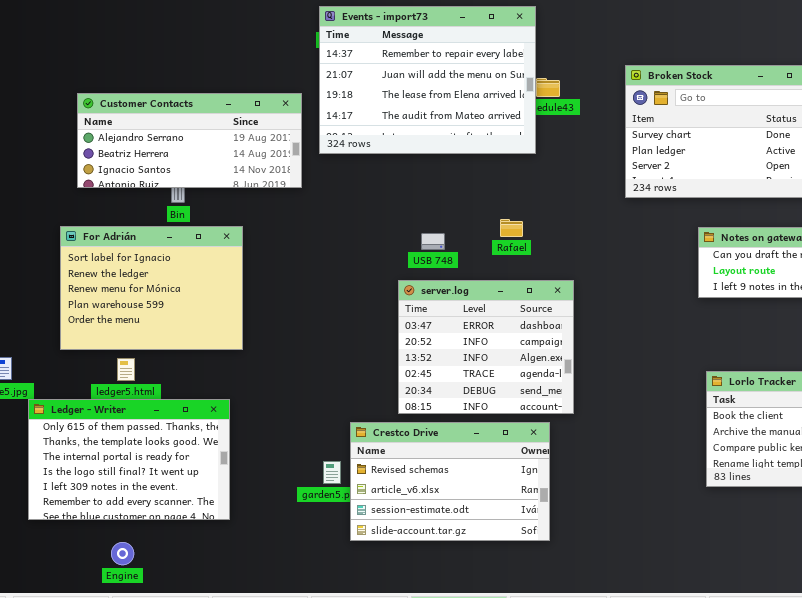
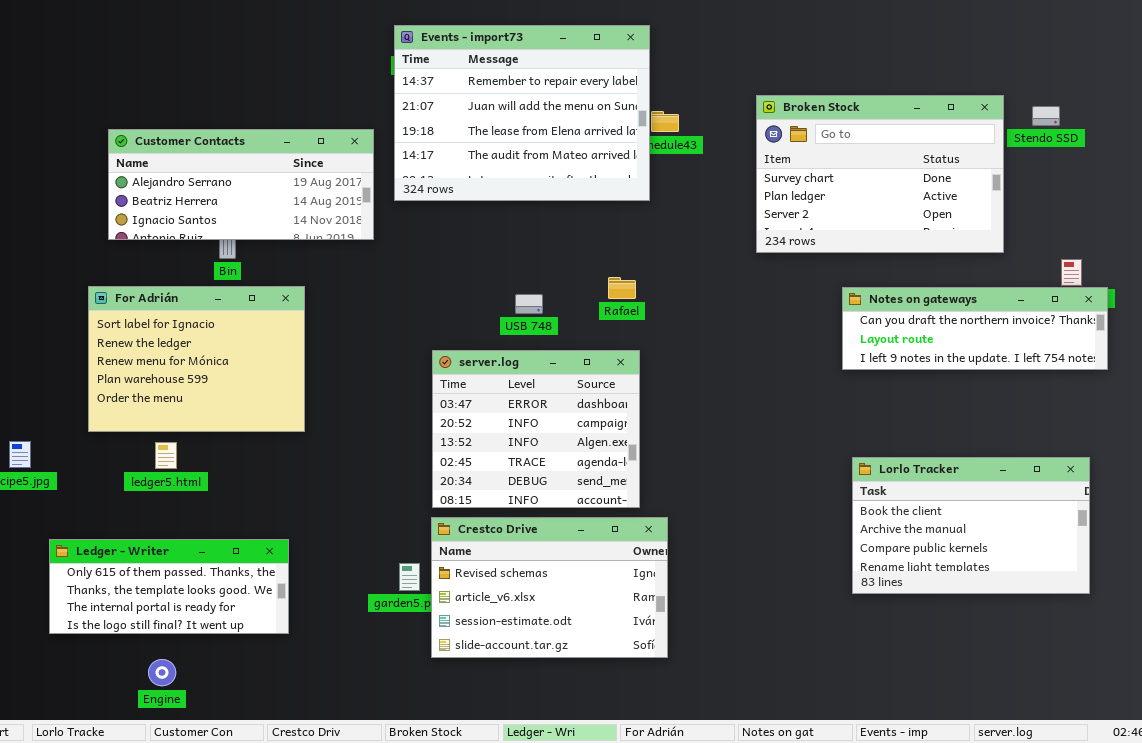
server.log: [398,280,574,414] -> [432,350,640,508], moved
Ledger - Writer: [28,399,230,520] -> [49,539,289,634], resized

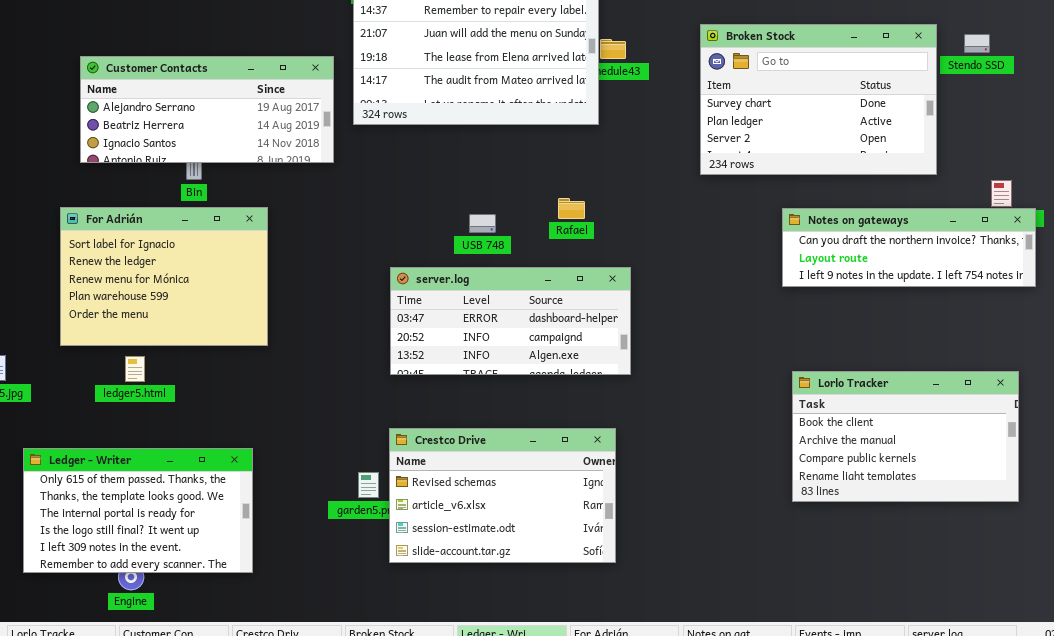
server.log: [432,350,640,508] -> [390,267,631,375], resized
Ledger - Writer: [49,539,289,634] -> [23,448,253,573], resized

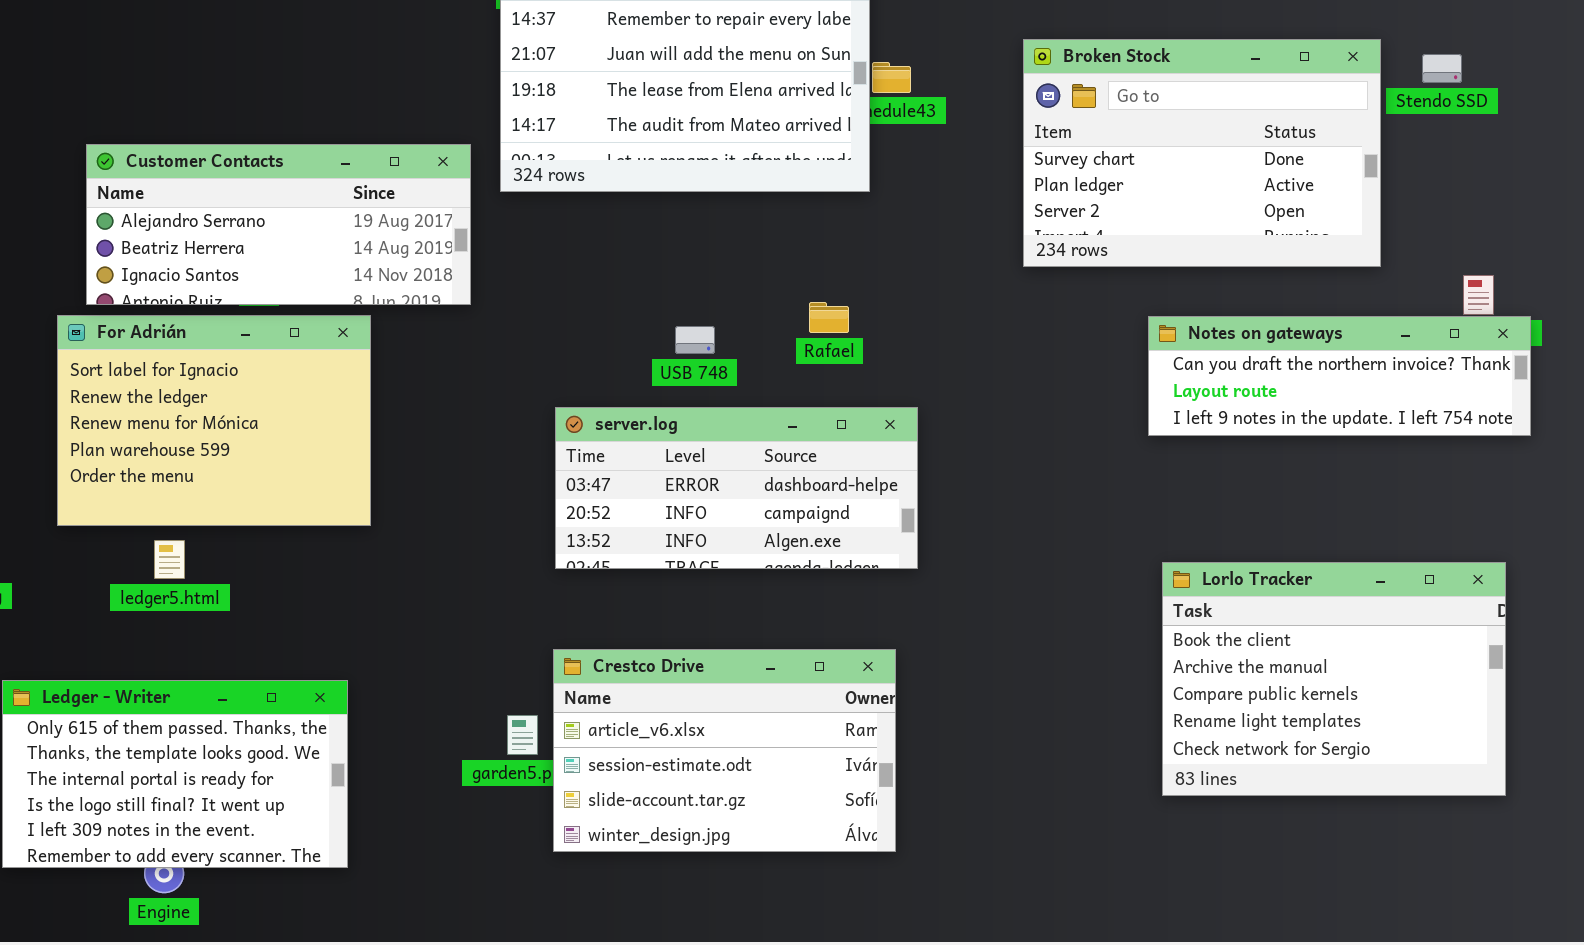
Customer Contacts: [80,56,334,163] -> [86,144,471,305], moved
Lorlo Tracker: [792,371,1019,502] -> [1162,562,1506,796], resized
Crestco Drive: [389,428,616,563] -> [553,649,896,852], scrolled down 1 row

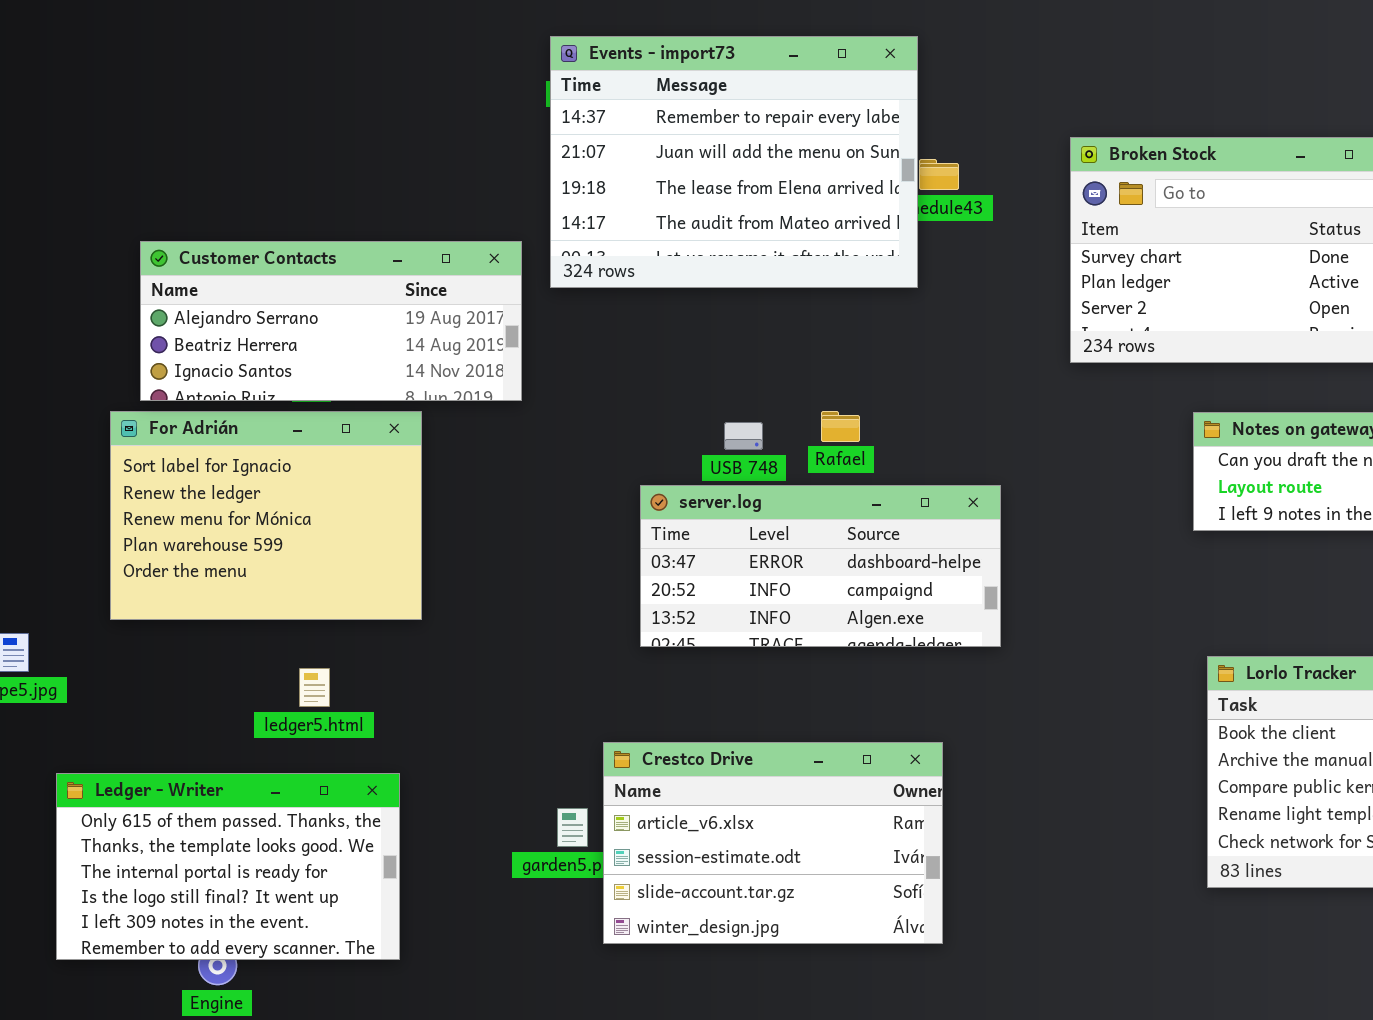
Rafael: [809,302,849,333] -> [821,411,860,442], moved
server.log: [555,407,918,569] -> [640,485,1001,647], moved
ledger5.html: [154,540,185,579] -> [299,668,330,707], moved

